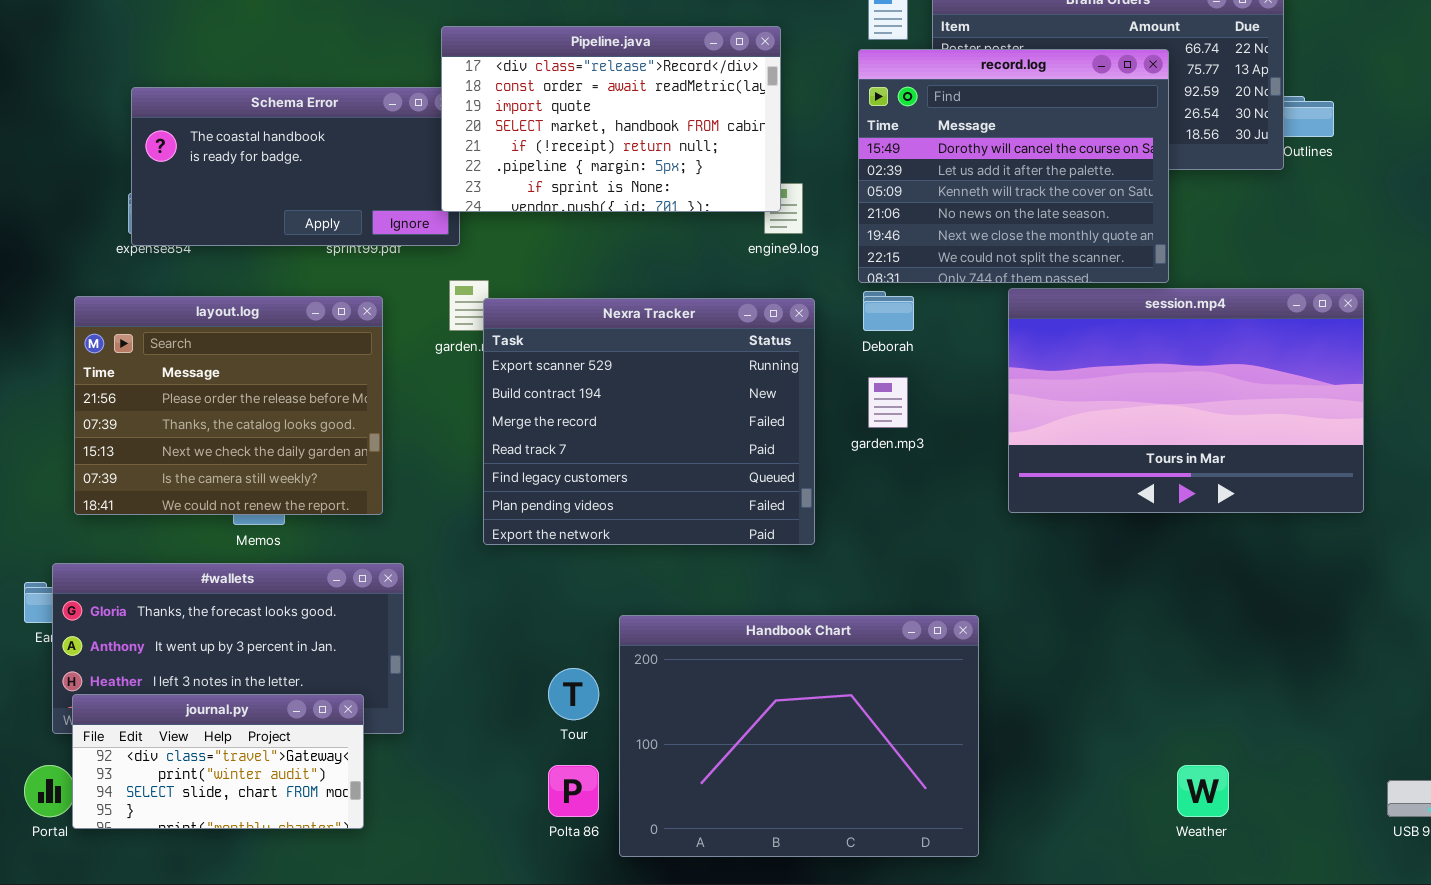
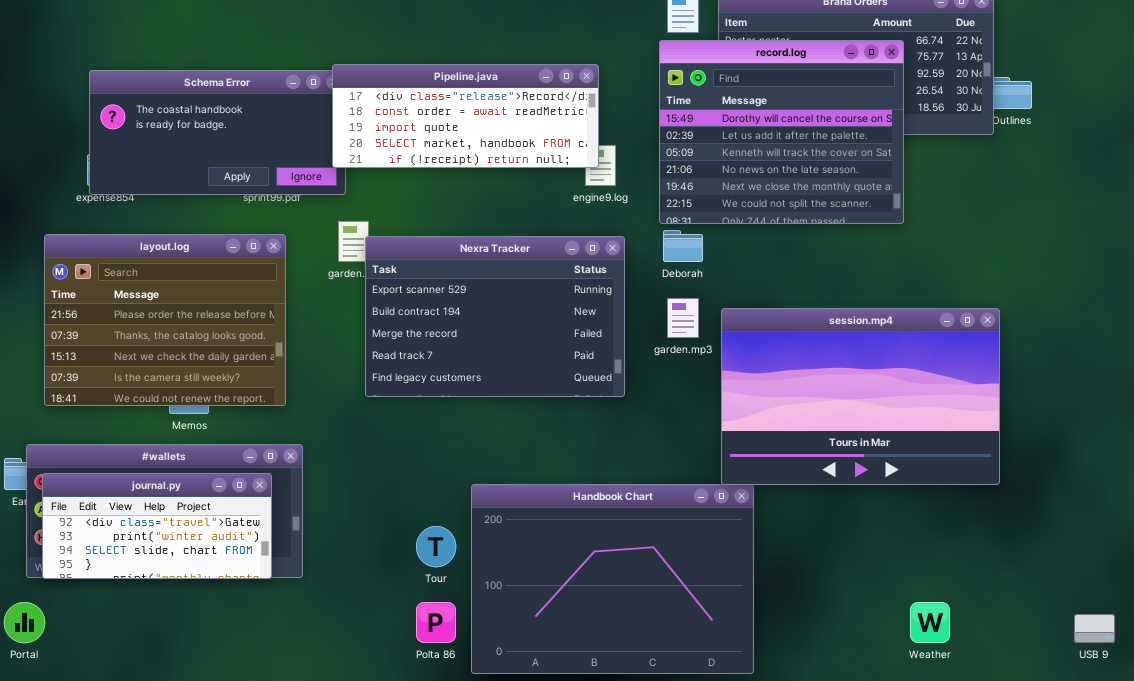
Pipeline.java: [441,26,781,212] -> [332,64,599,168], resized
session.mp4: [1008,288,1364,513] -> [721,308,1000,485], moved
Nexra Tracker: [483,298,815,545] -> [365,236,625,397], resized
journal.py: [72,694,364,829] -> [42,473,272,579], moved

